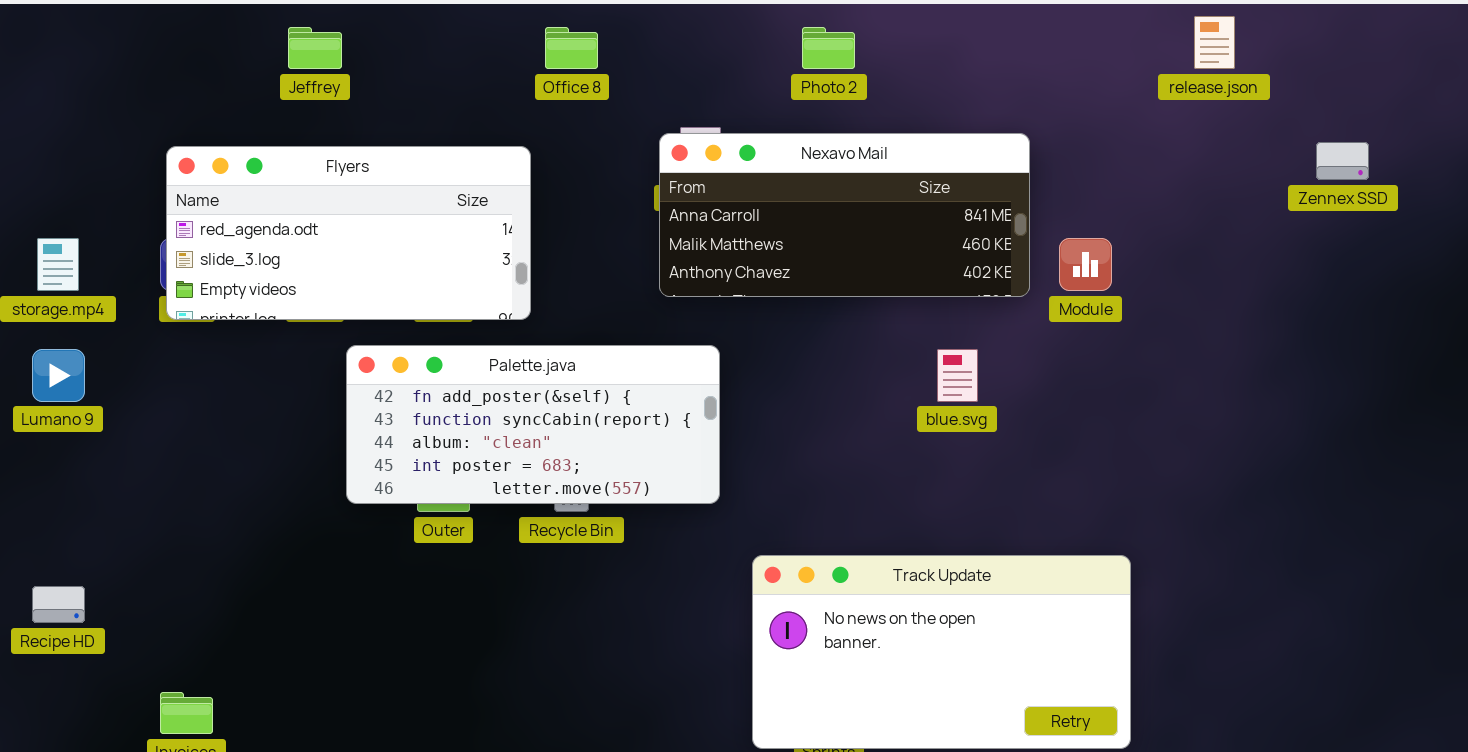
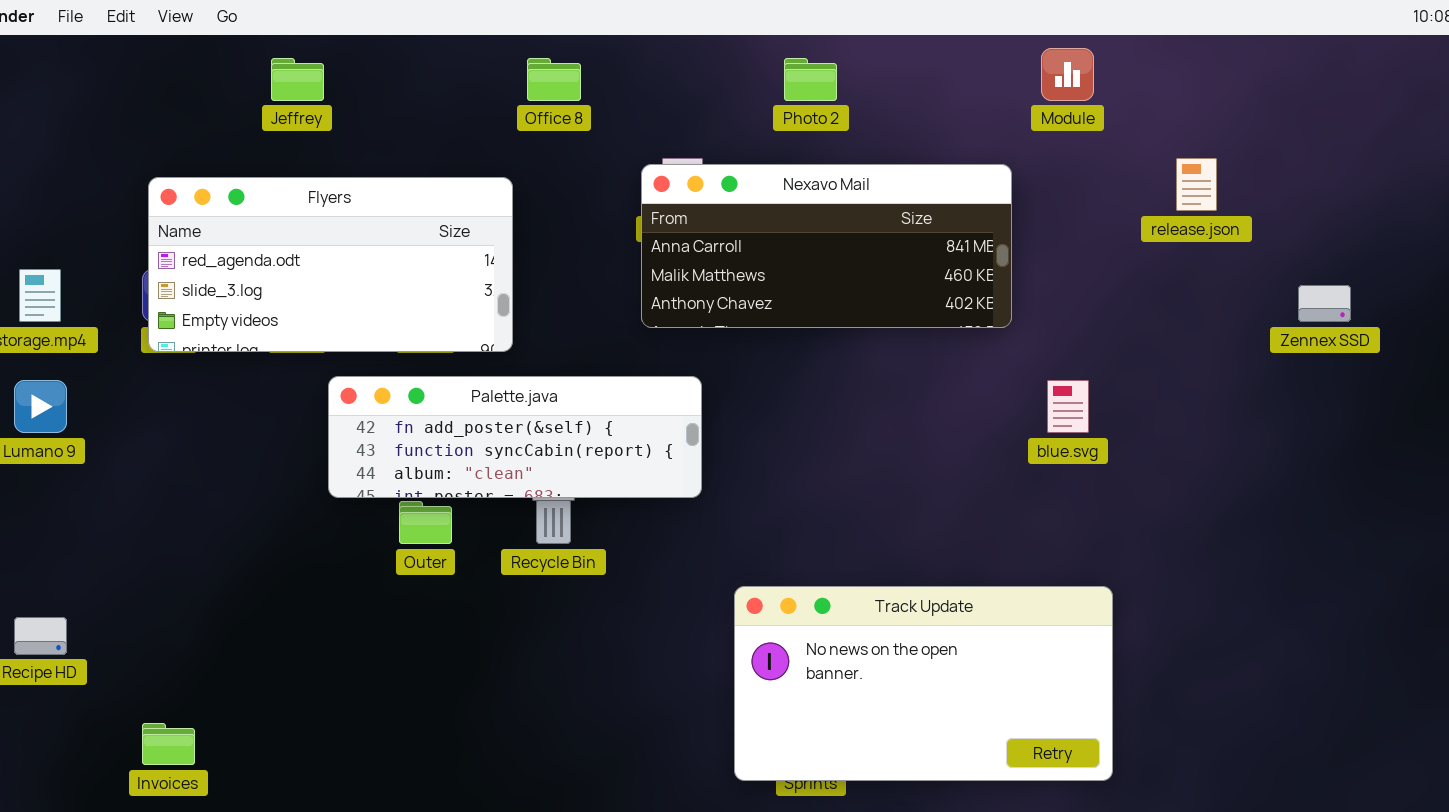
release.json: [1194,16,1235,69] -> [1176,158,1217,211], moved
Zennex SSD: [1316,142,1369,180] -> [1298,285,1351,322], moved
Module: [1059,238,1112,291] -> [1041,48,1094,101], moved
Palette.java: [346,345,720,504] -> [328,376,702,498], resized
blue.svg: [937,349,978,402] -> [1047,380,1089,433], moved

